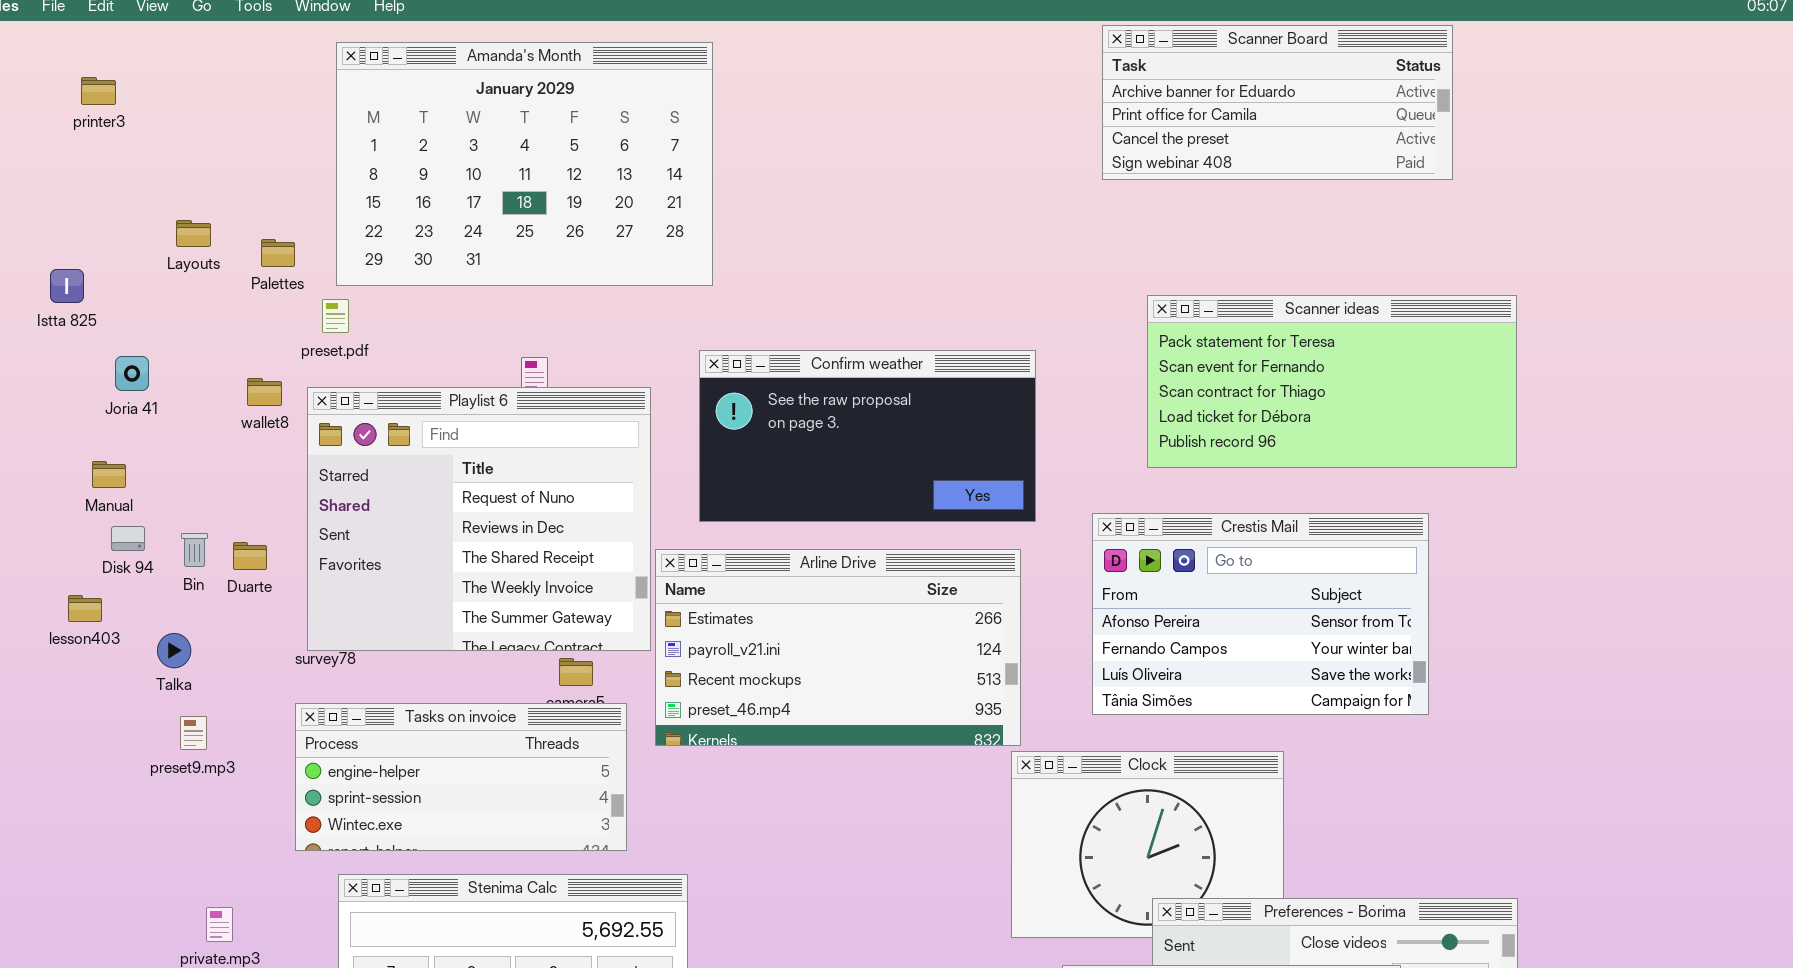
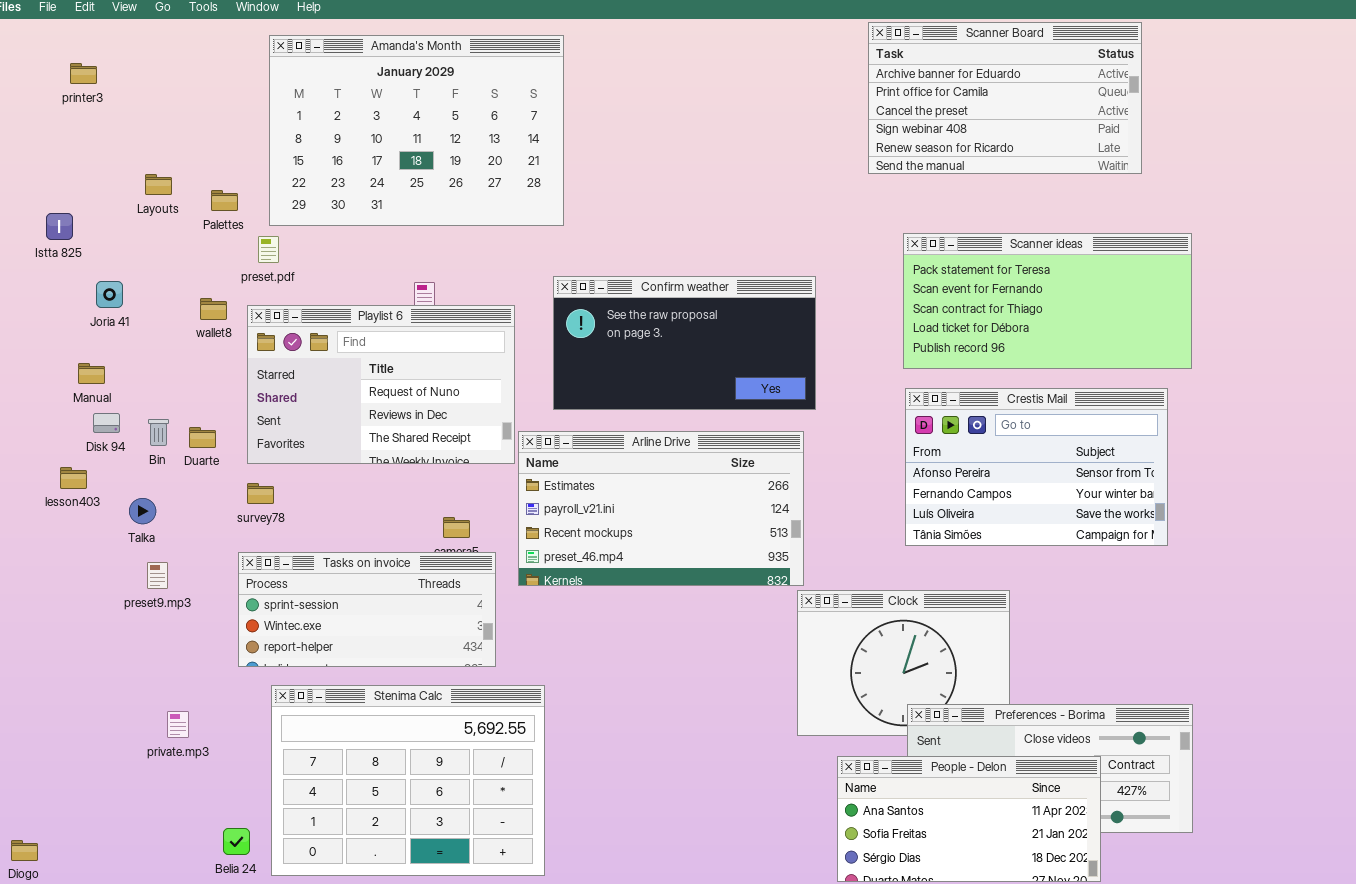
Scanner Board: [1102,25,1453,180] -> [868,22,1142,174], resized
Playlist 6: [307,387,651,651] -> [247,305,515,464], resized
Crestis Mail: [1092,513,1429,715] -> [905,388,1168,546], moved
Tasks on invoice: [295,703,627,851] -> [238,552,496,667], scrolled down 1 row

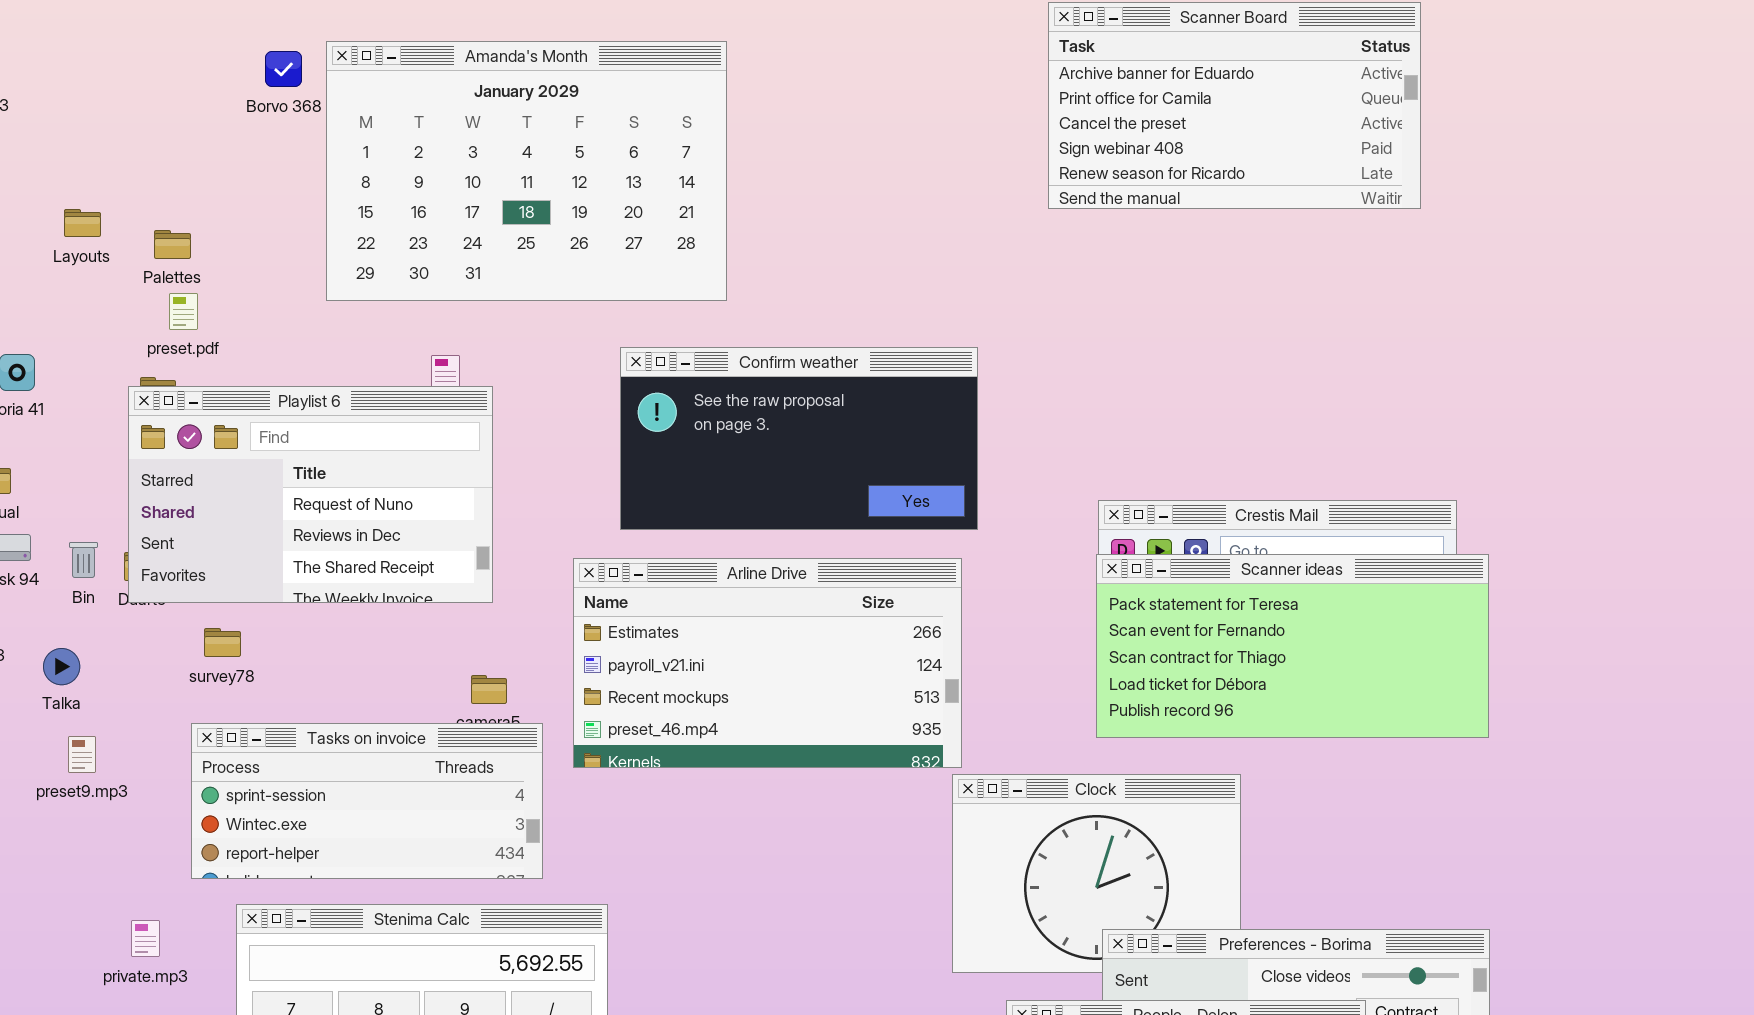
Amanda's Month: [269,35,564,226] -> [326,41,727,301], moved
Scanner ideas: [903,233,1192,369] -> [1096,554,1489,738], moved
preset.pdf: [258,236,279,263] -> [169,293,198,330], moved
Playlist 6: [247,305,515,464] -> [128,386,493,603], moved
private.mp3: [167,711,189,738] -> [131,920,160,957], moved

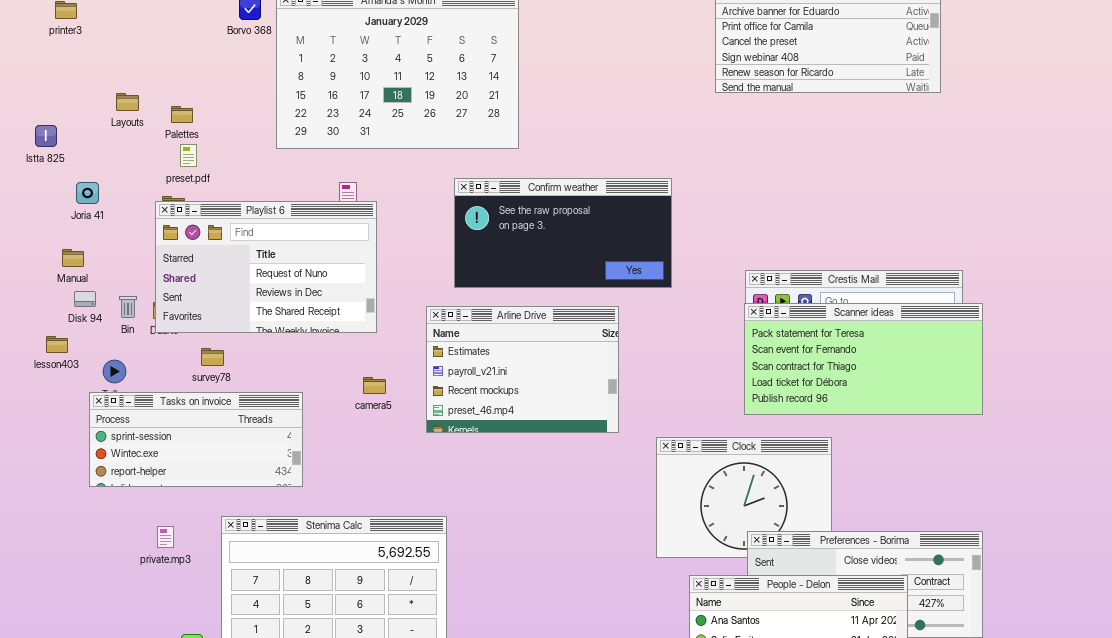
Arline Drive: [573,558,962,768] -> [426,306,619,433], resized
Tasks on invoice: [191,723,543,879] -> [89,392,303,487], moved

